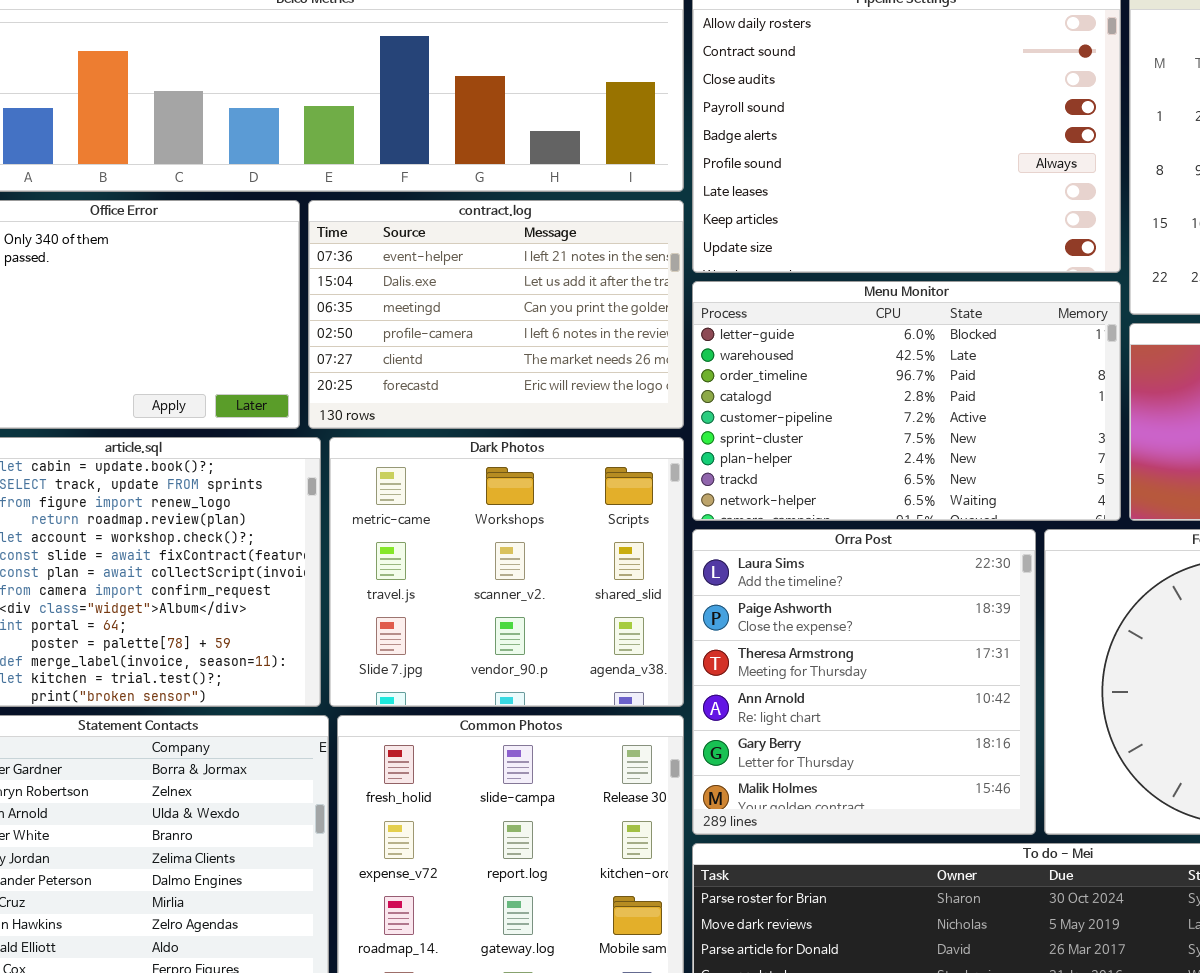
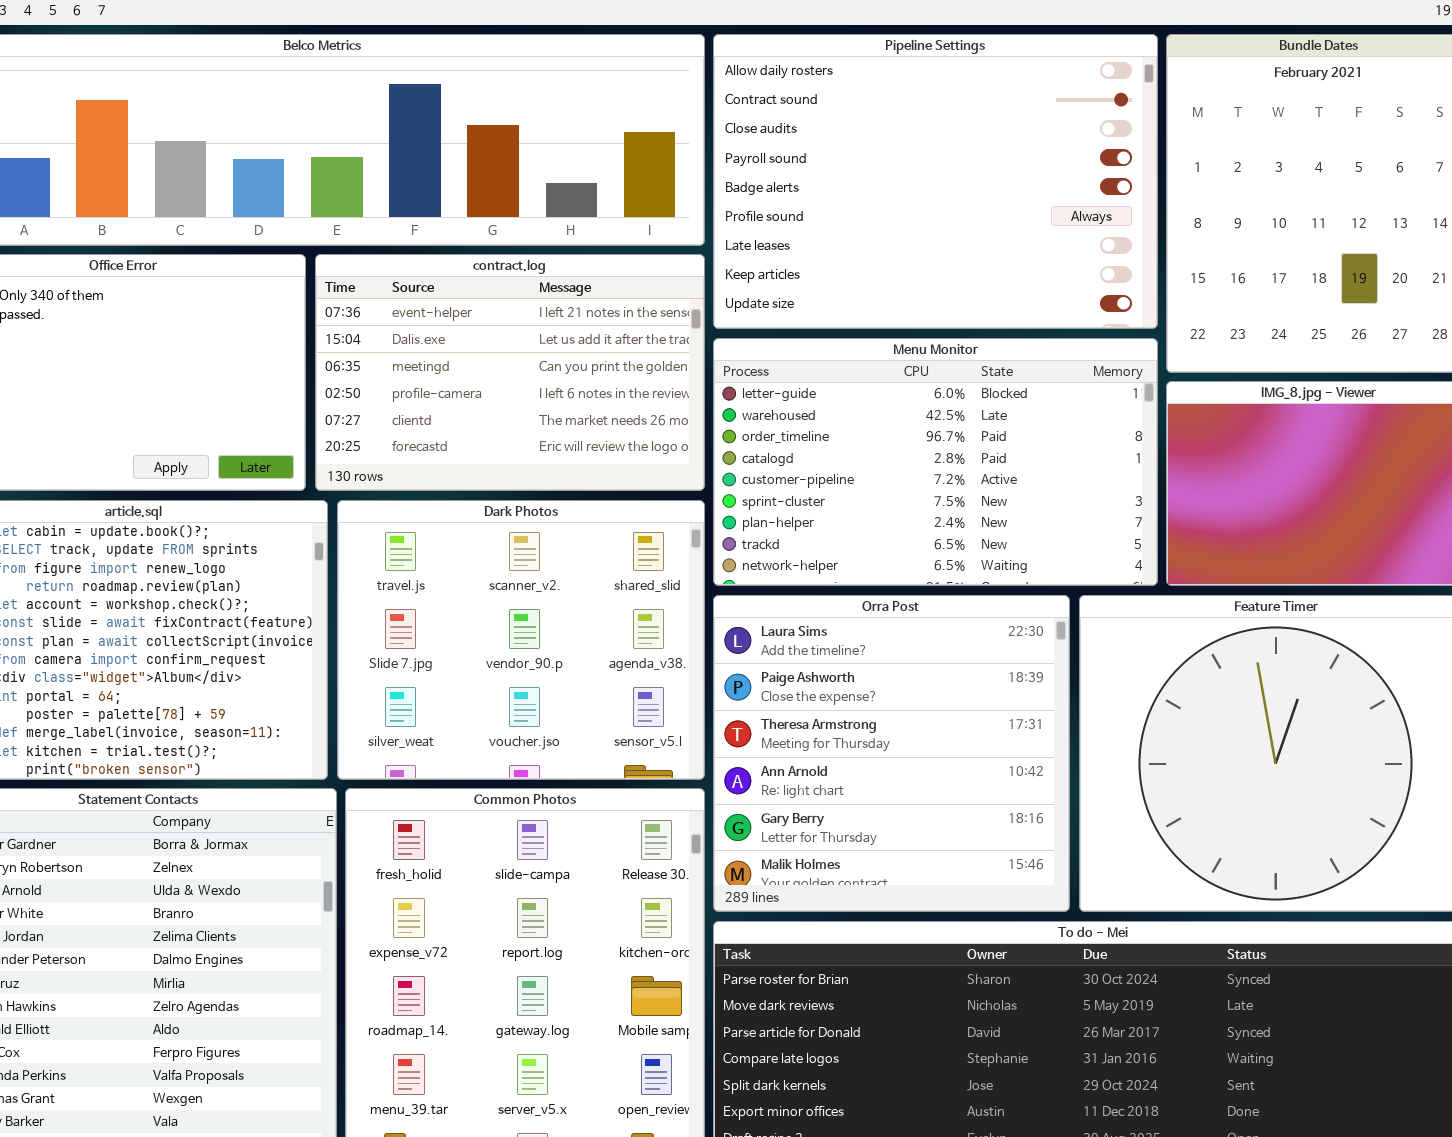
Dark Photos: [329,437,684,707] -> [337,500,705,780], scrolled down 1 row

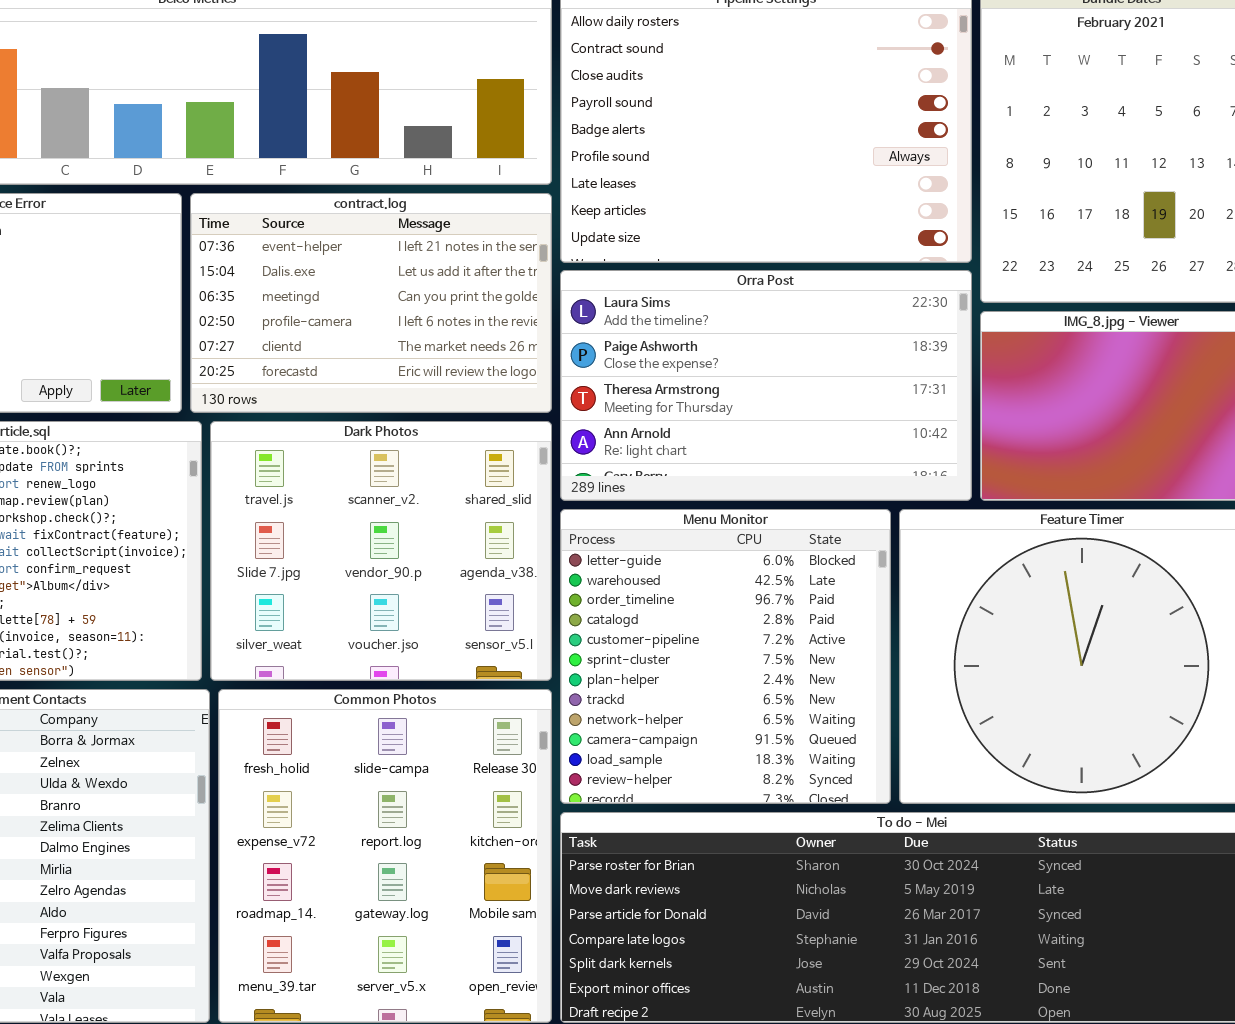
Menu Monitor: [713,338,1158,586] -> [560,509,891,804], moved, resized
Orra Post: [713,595,1070,912] -> [560,270,972,501], moved, resized

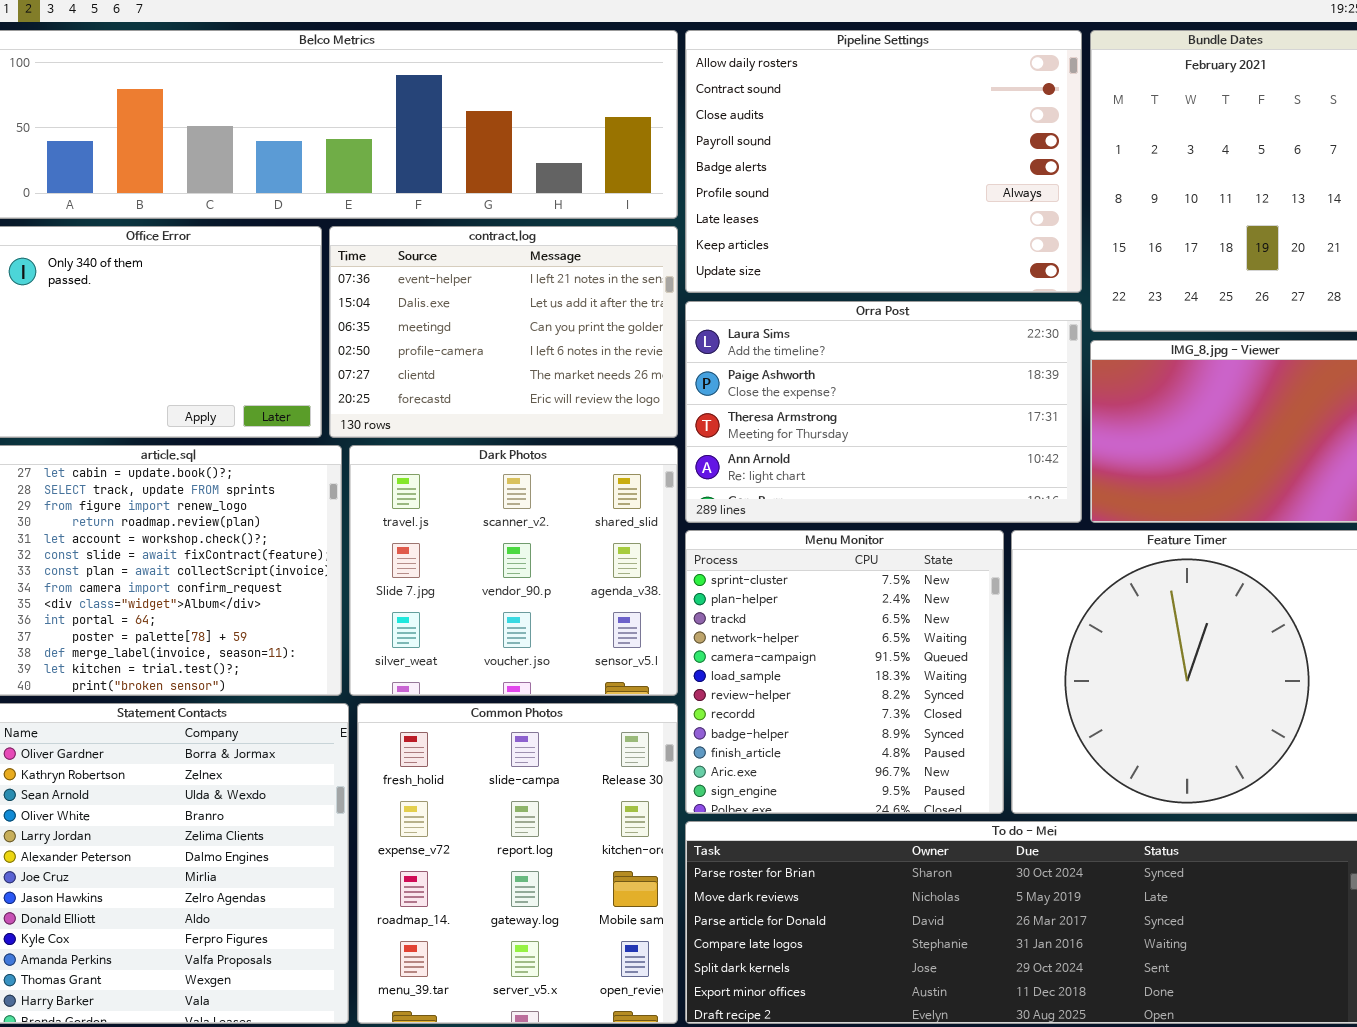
Menu Monitor: [560,509,891,804] -> [685,530,1004,814], scrolled down 5 rows

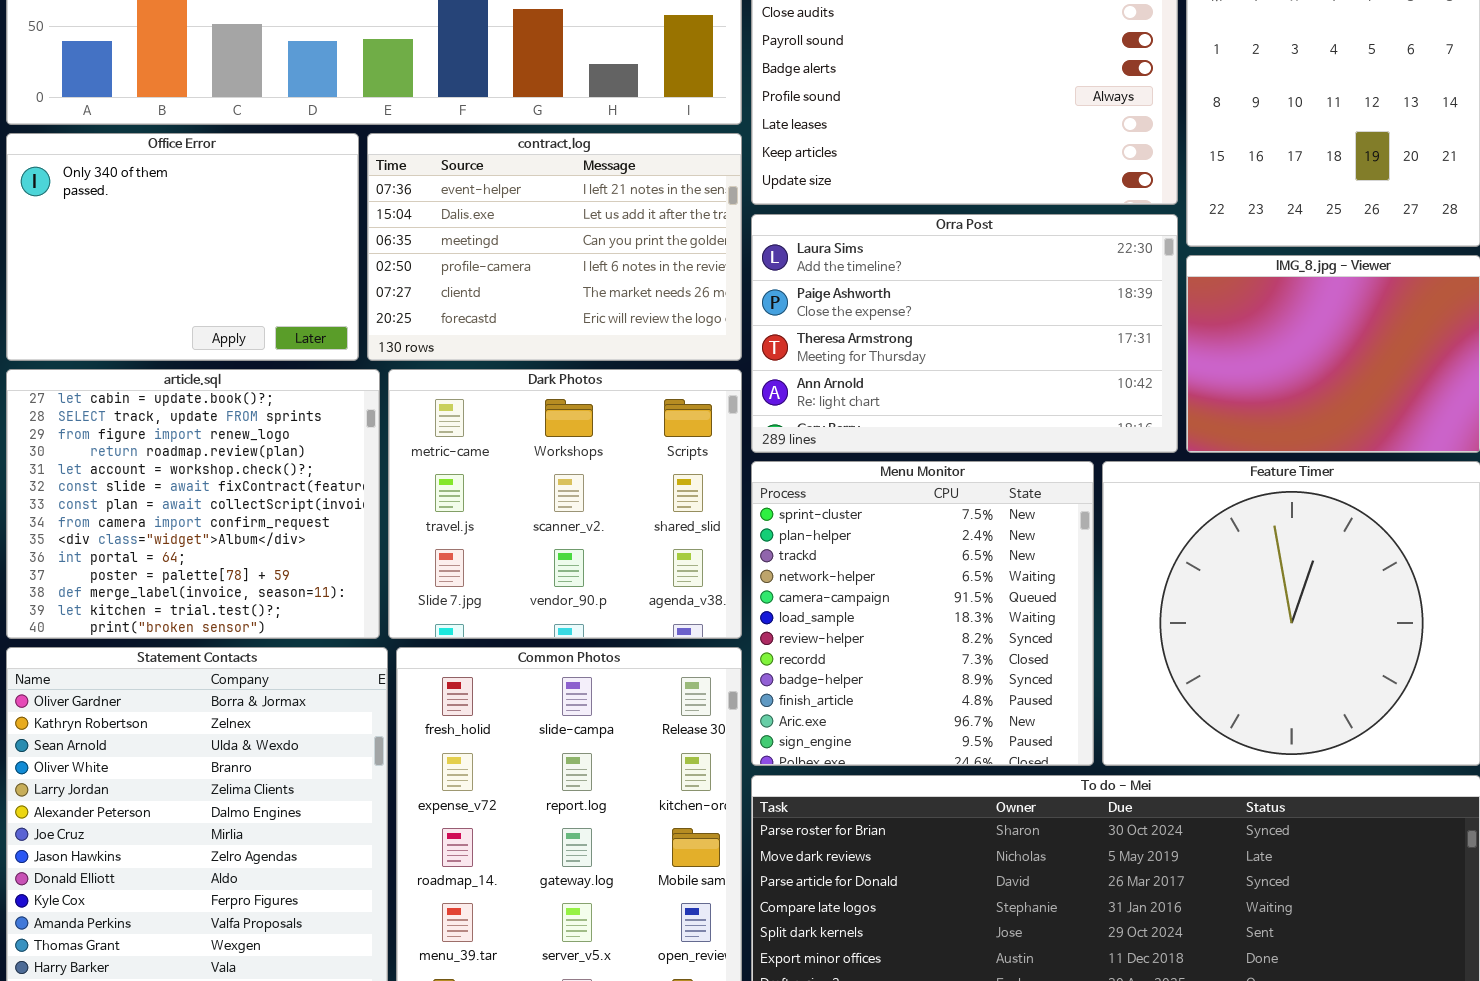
Dark Photos: [349,445,678,696] -> [388,369,742,639], scrolled up 1 row

